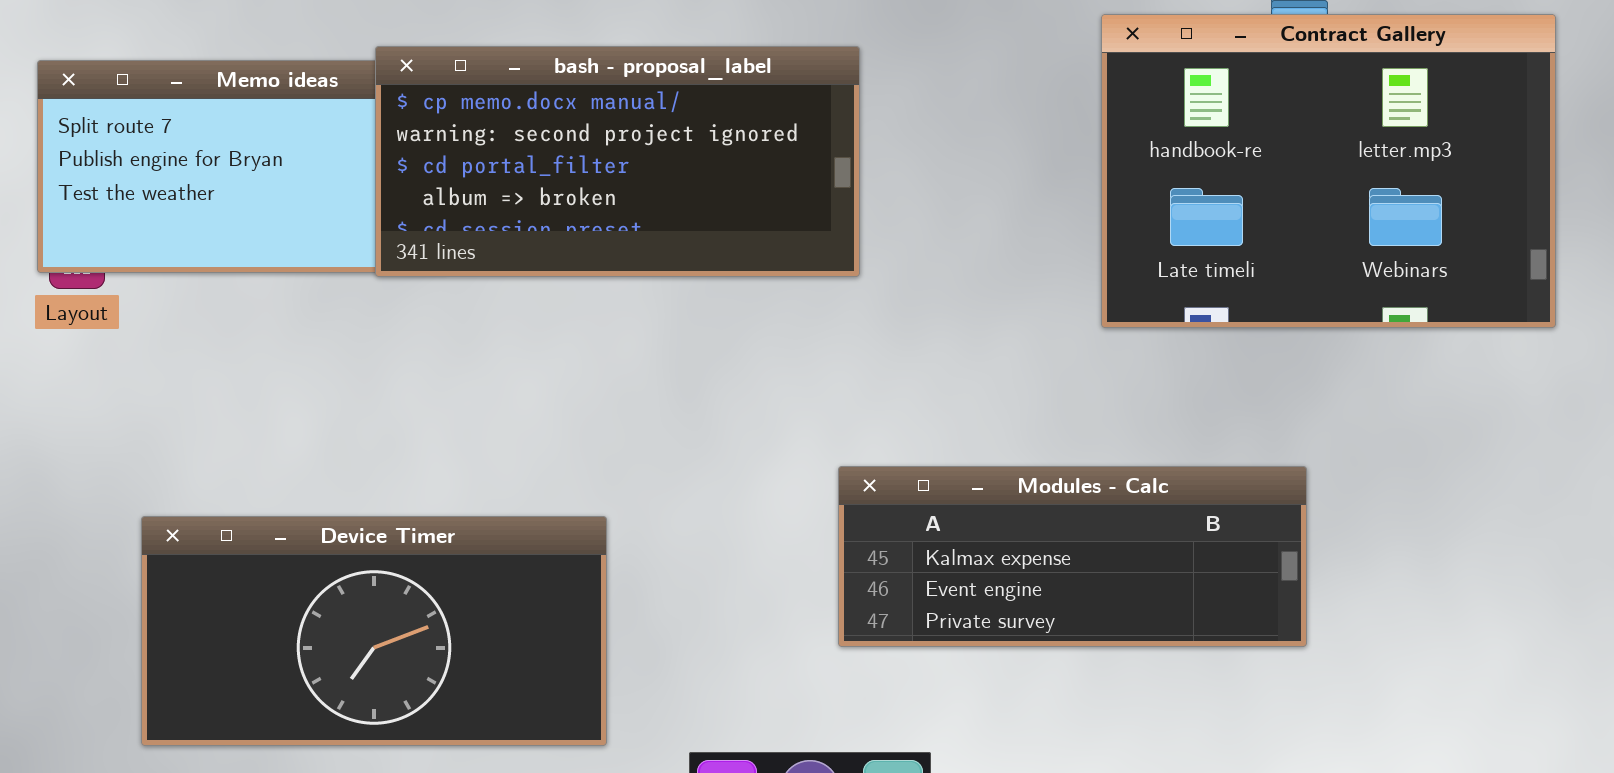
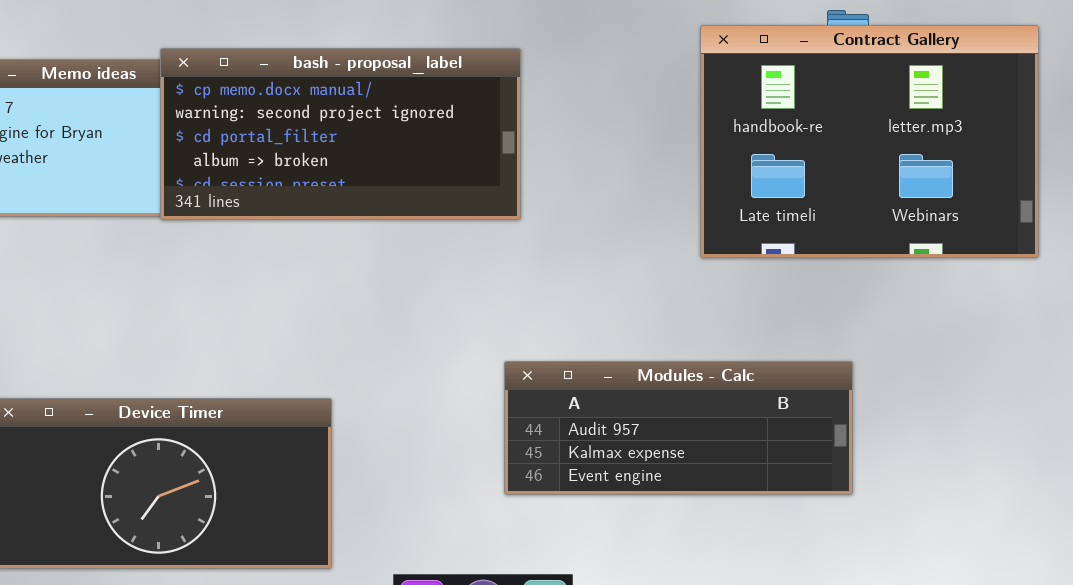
Modules - Calc: [838,466,1307,647] -> [504,361,853,495], scrolled up 1 row

